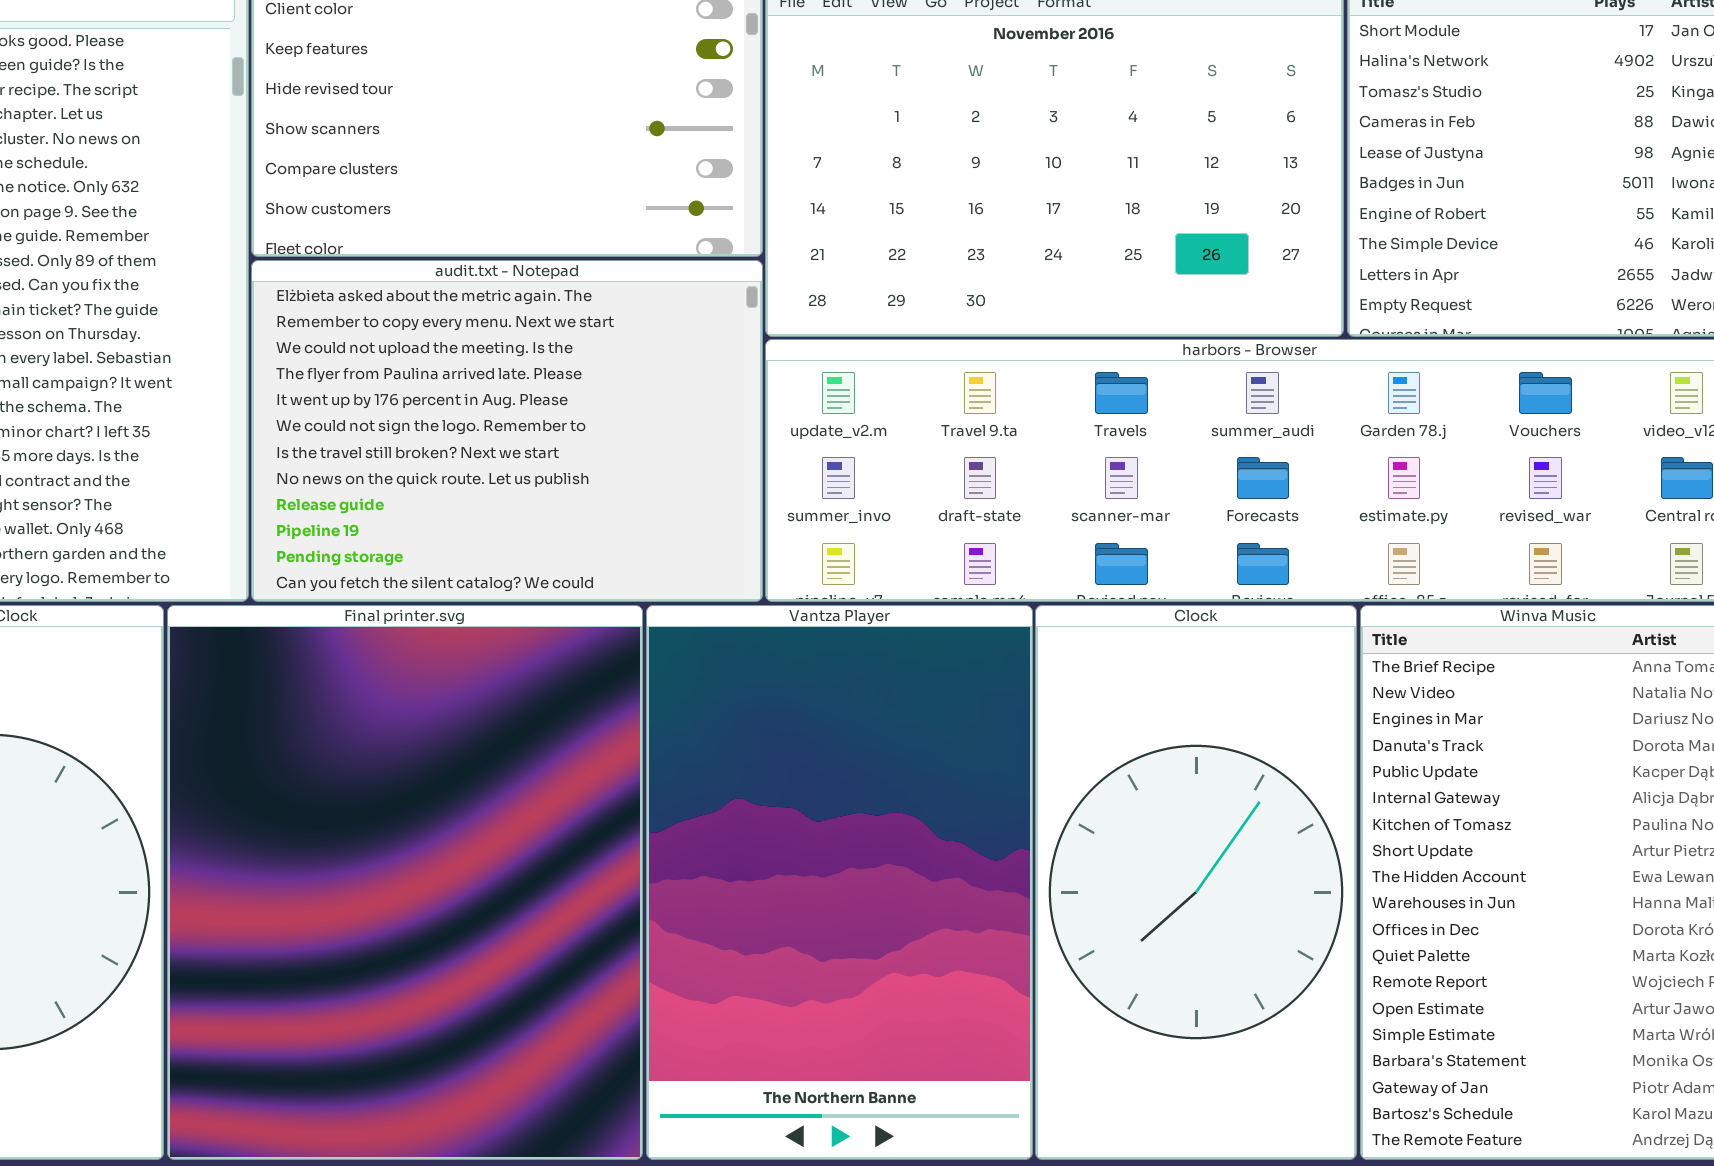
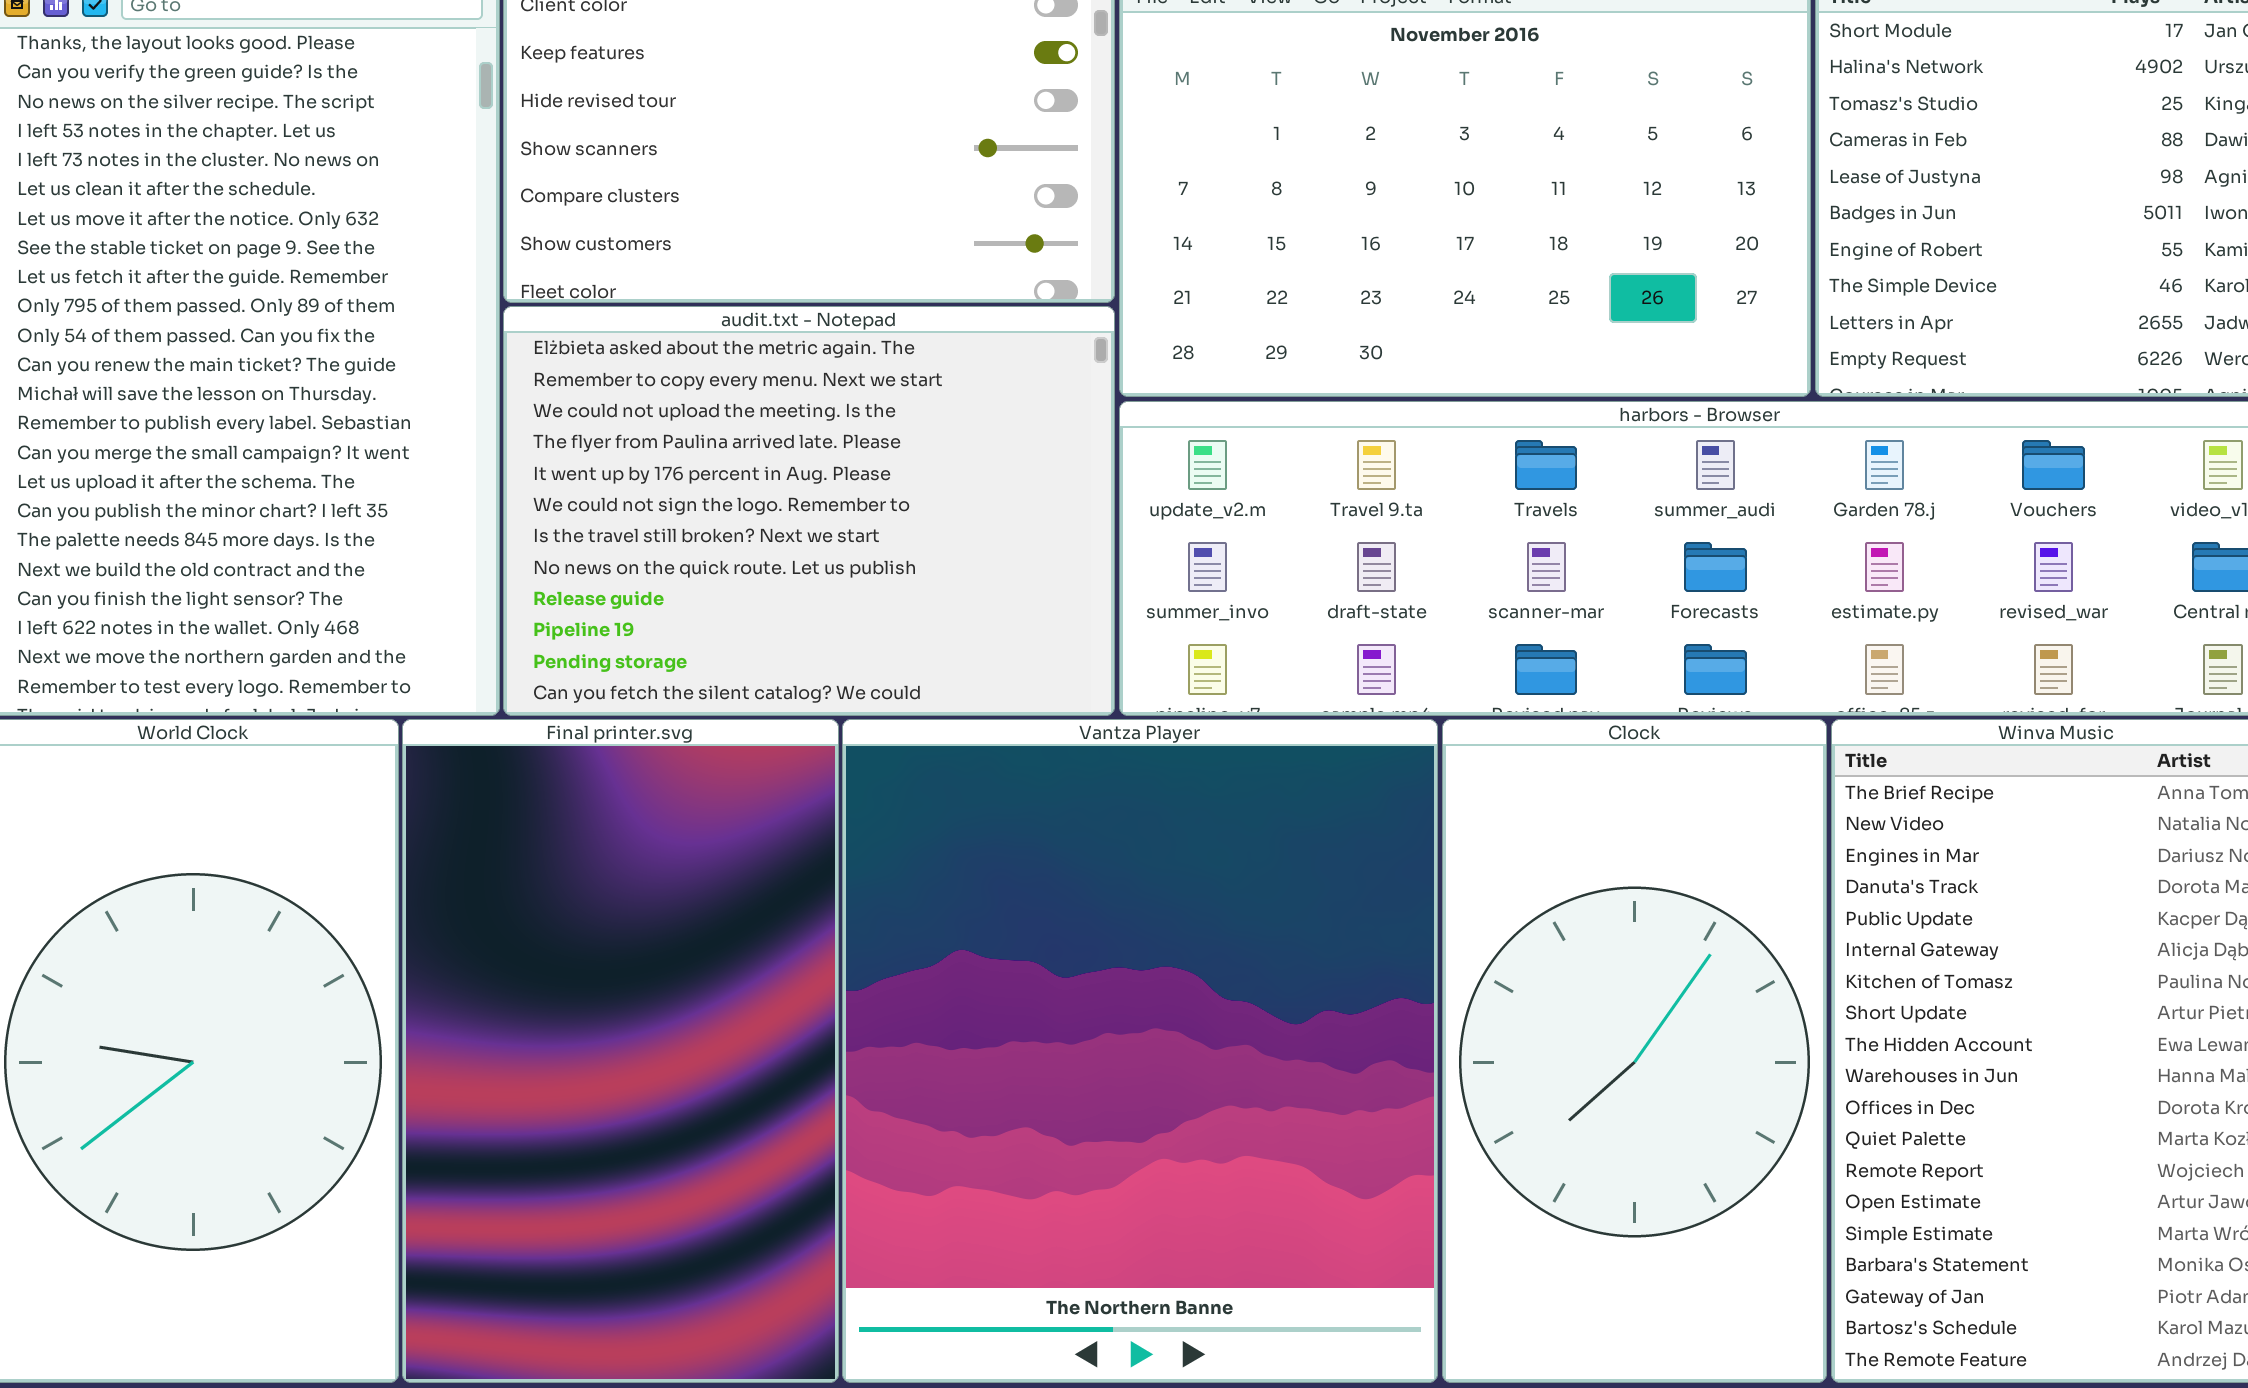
Final printer.svg: [167,605,643,1160] -> [402,719,839,1383], resized
Vantza Player: [646,605,1033,1160] -> [842,719,1438,1383], resized

